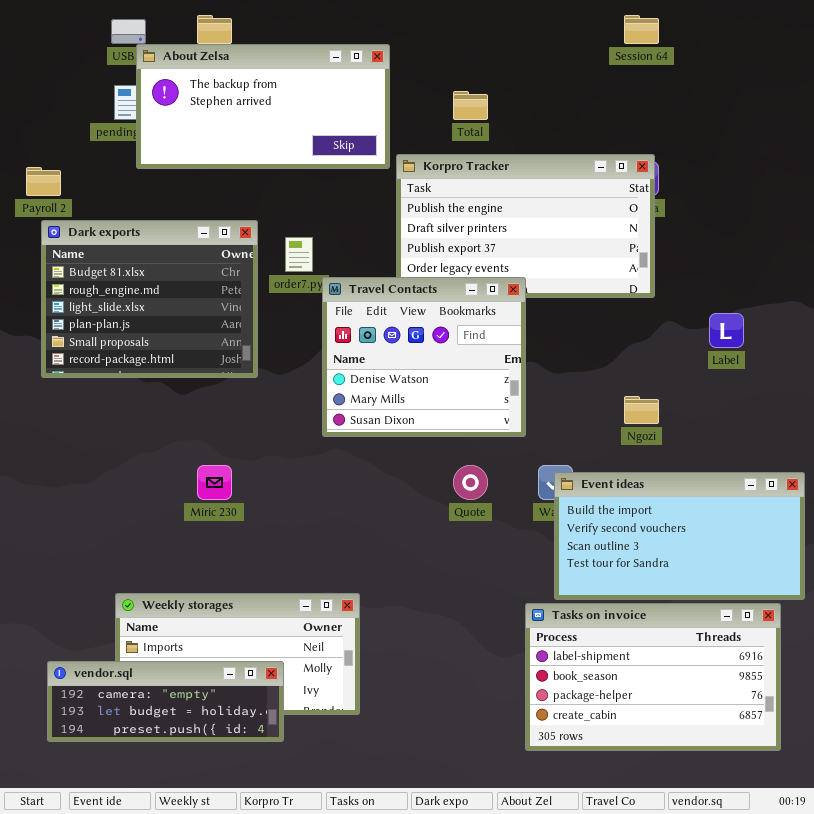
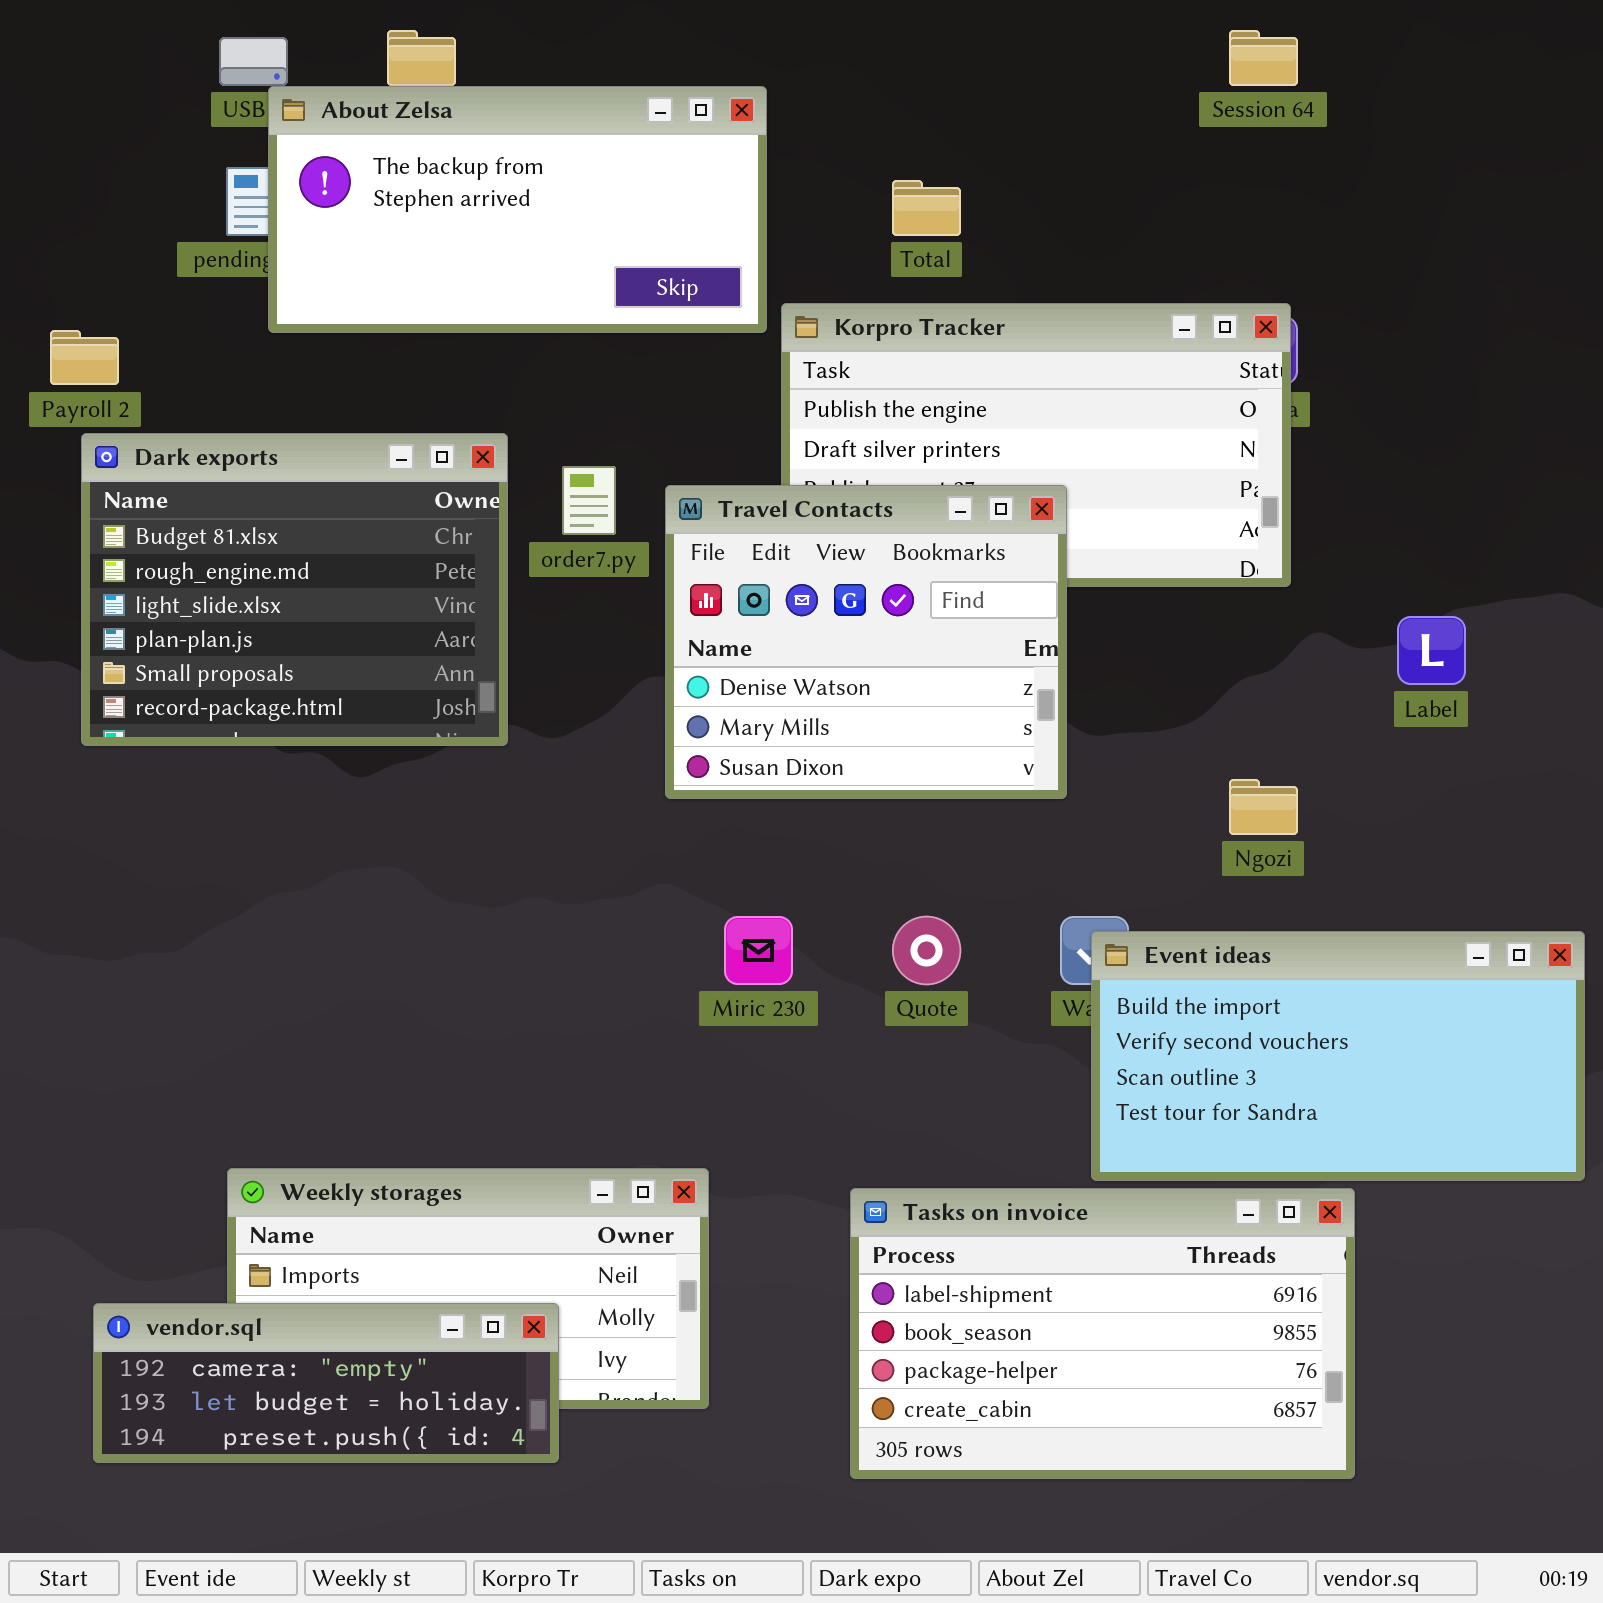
Travel Contacts: [322,277,526,437] -> [665,485,1067,799], moved
Miric 230: [197,465,232,500] -> [724,916,793,985], moved
Tasks on invoice: [525,603,781,751] -> [850,1188,1355,1479], moved

